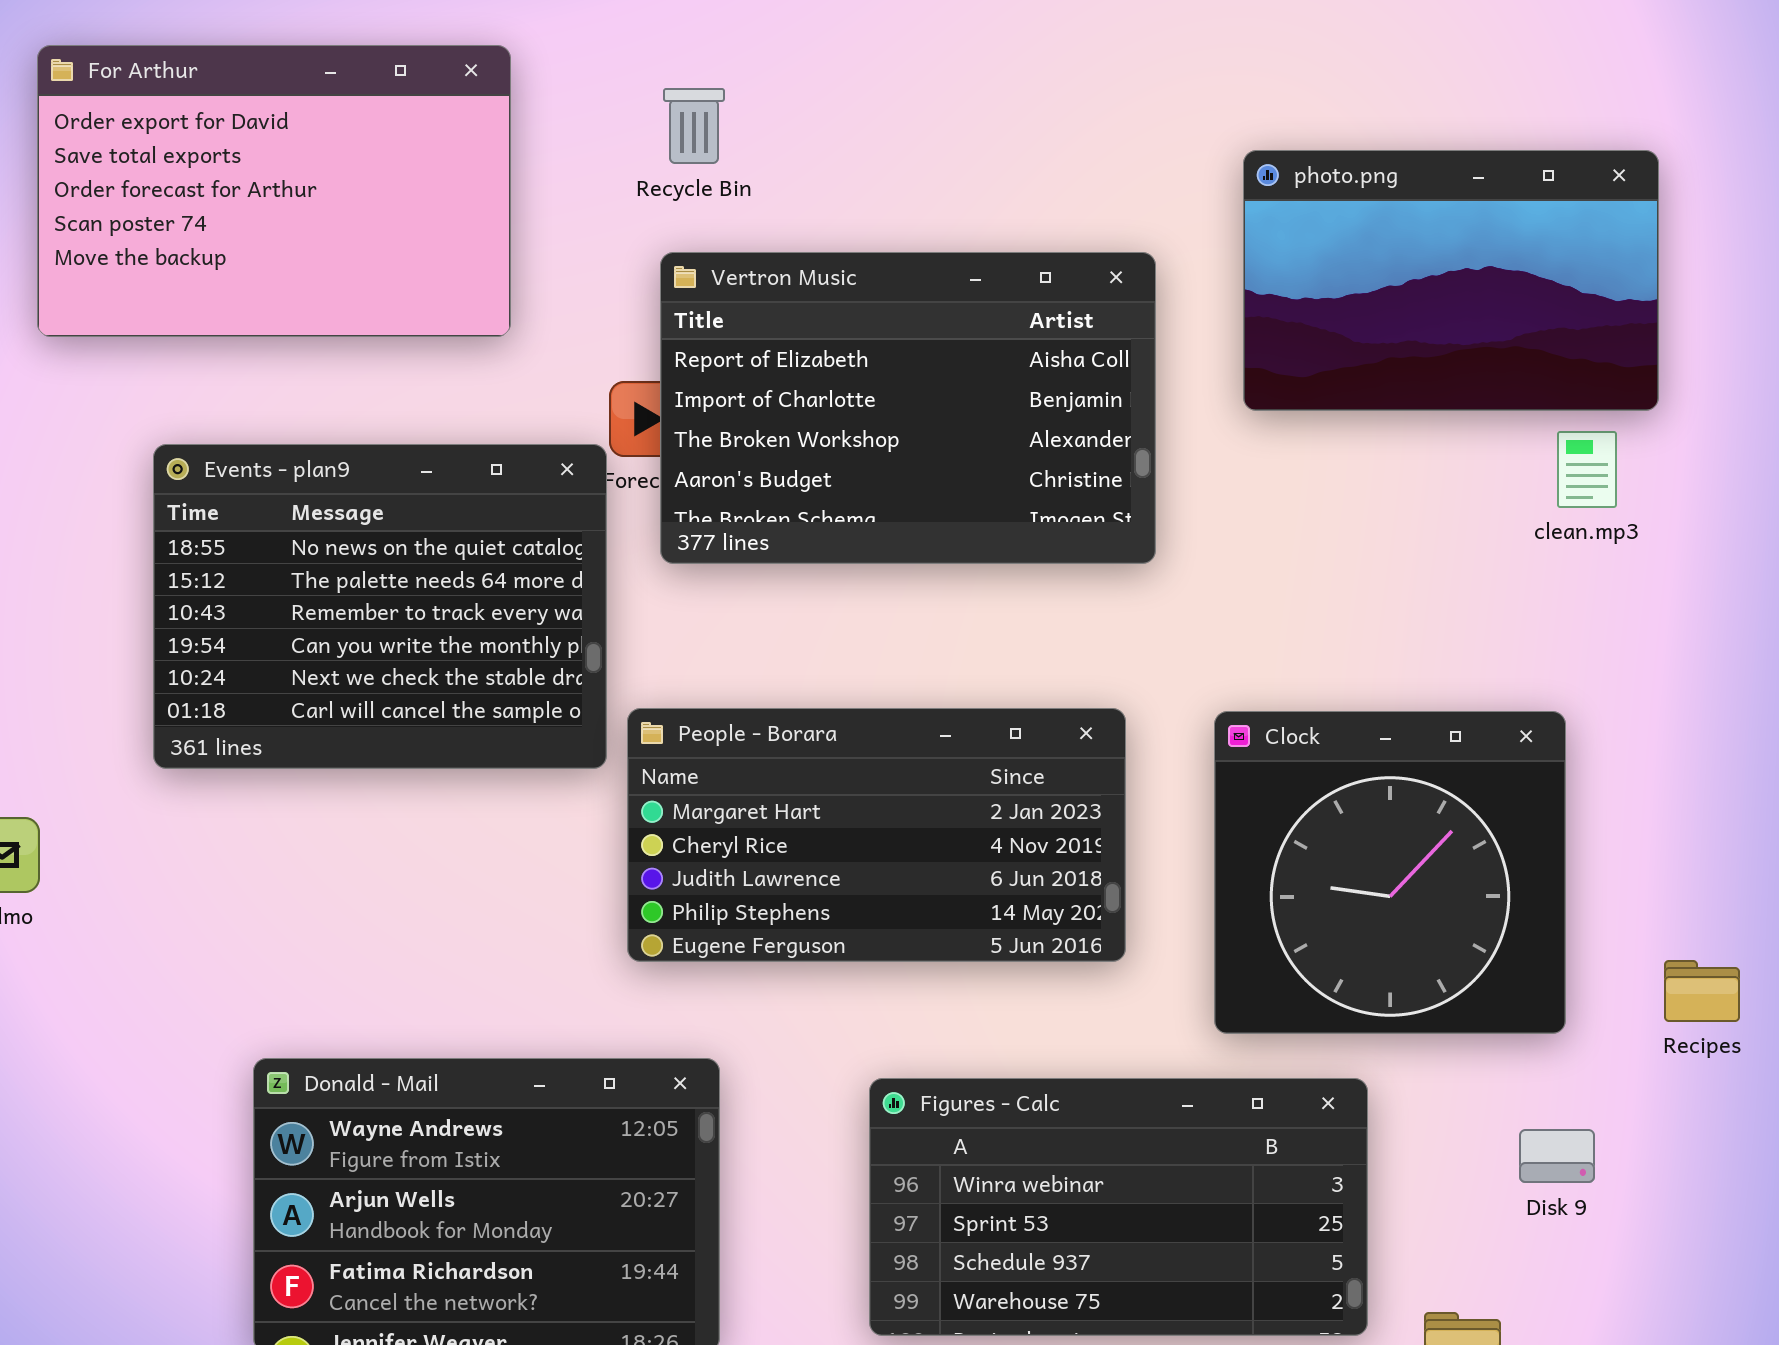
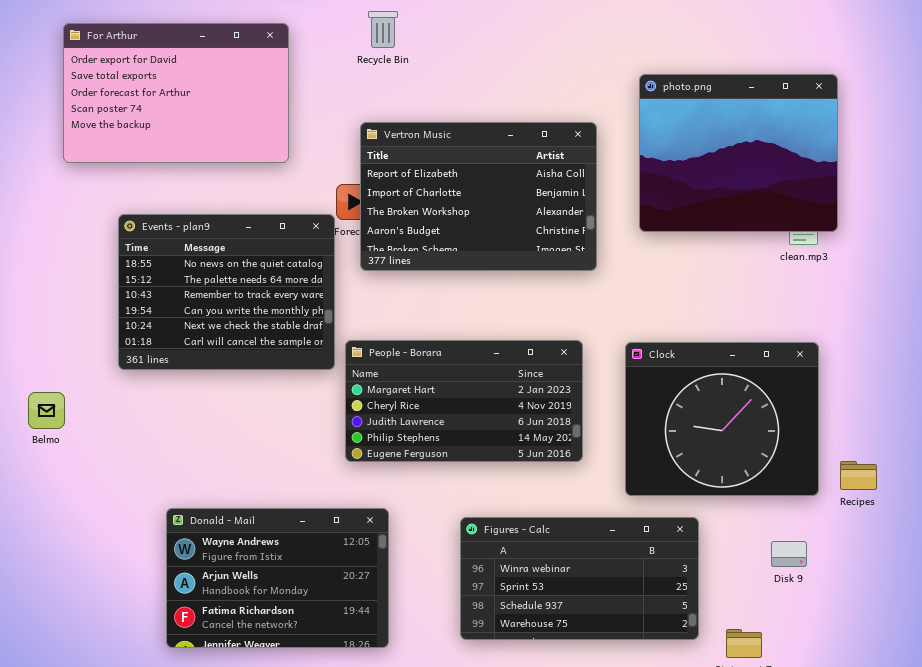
Recycle Bin: [663,88,725,164] -> [368,11,398,48], moved
photo.png: [1243,150,1659,411] -> [639,74,838,232], resized
Clock: [1214,711,1566,1034] -> [625,342,819,496], resized

